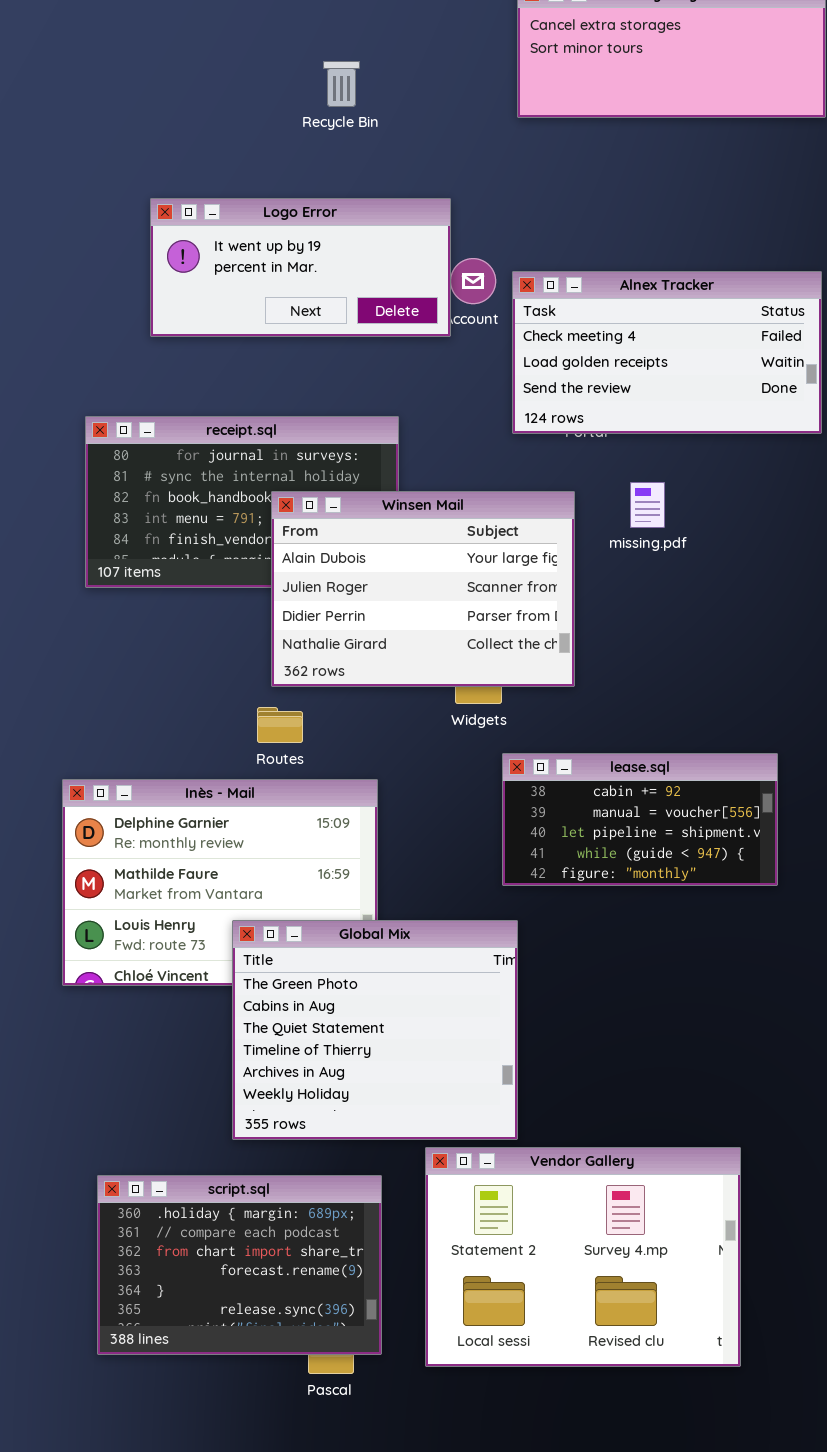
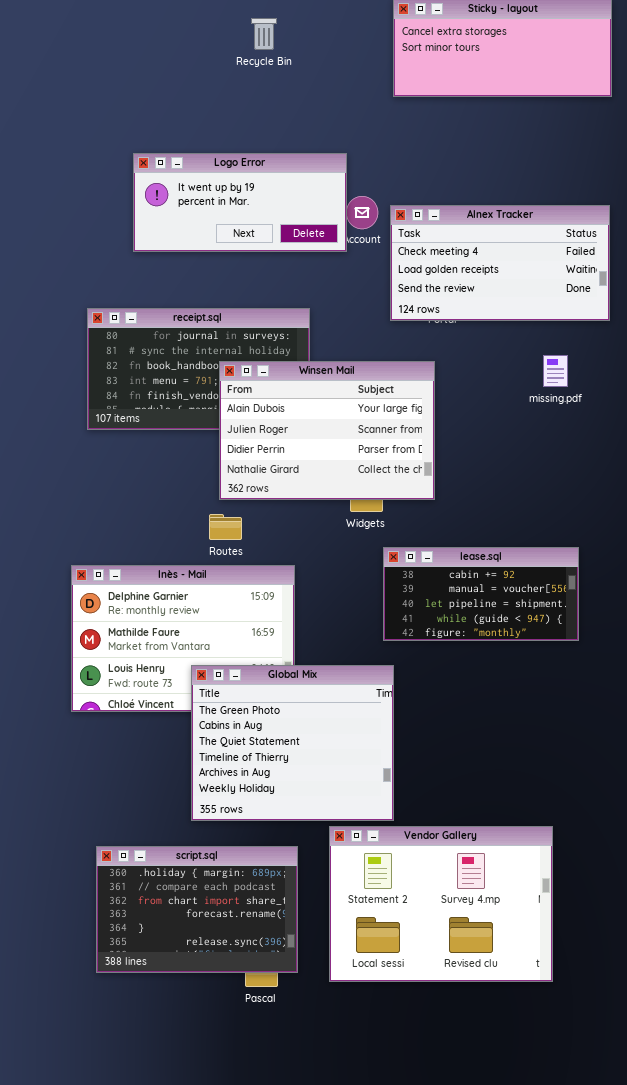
Recycle Bin: [323,61,360,107] -> [251,18,277,50], moved
missing.pdf: [630,482,665,528] -> [543,355,568,387], moved

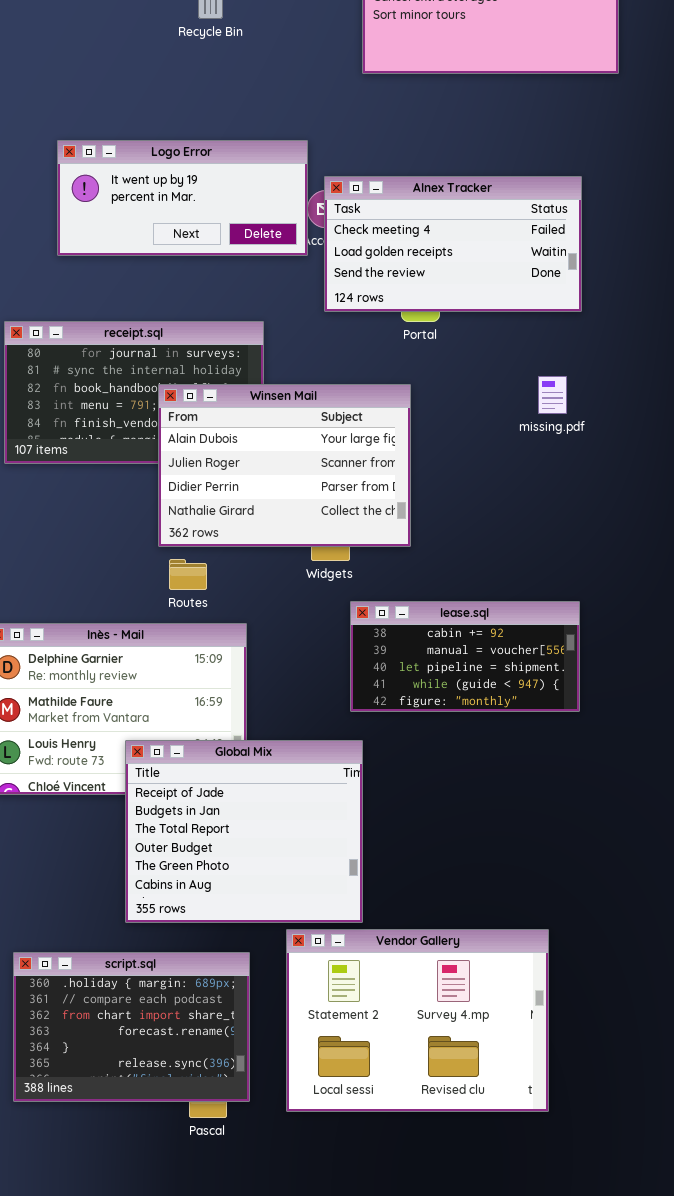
Alnex Tracker: [390,205,610,321] -> [324,176,582,312], moved
Routes: [209,514,242,540] -> [169,559,207,590], moved
Global Mix: [191,665,394,821] -> [125,740,363,923], scrolled up 4 rows

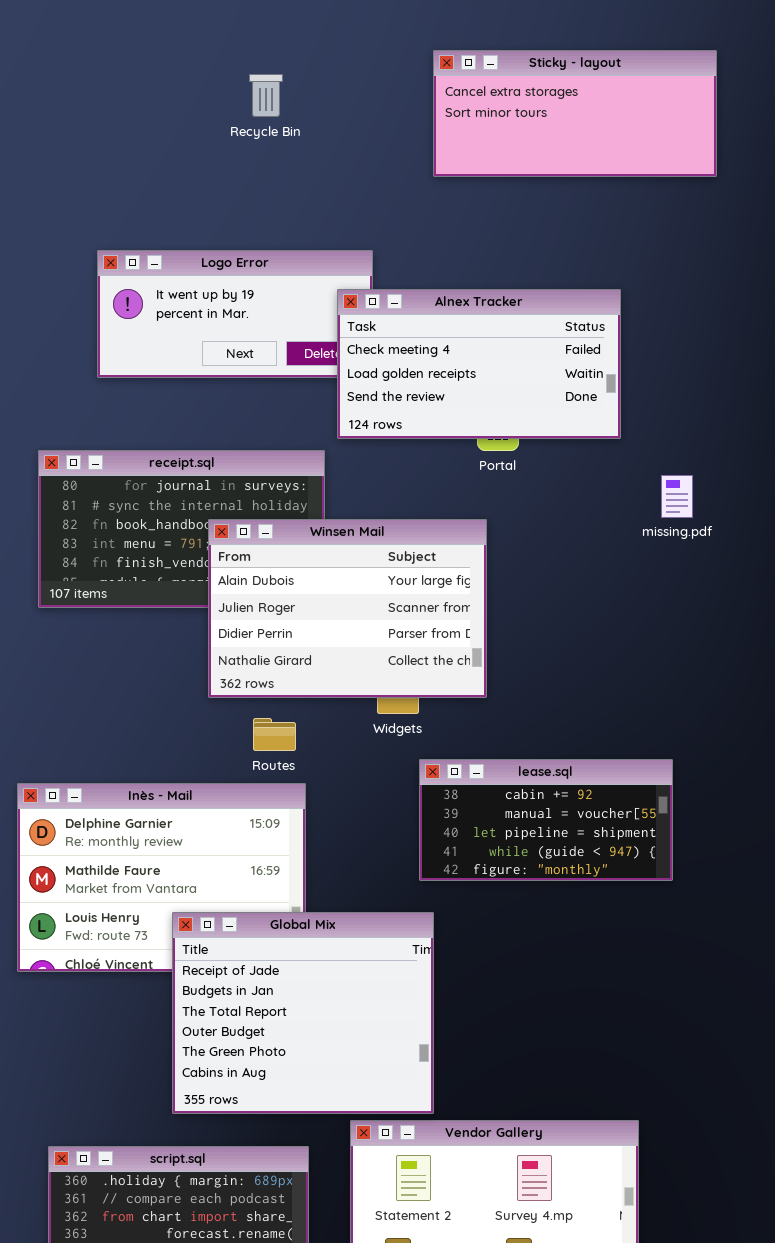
Alnex Tracker: [324,176,582,312] -> [337,289,621,439], moved
missing.pdf: [538,376,567,414] -> [661,475,693,518], moved
Routes: [169,559,207,590] -> [253,718,296,751], moved

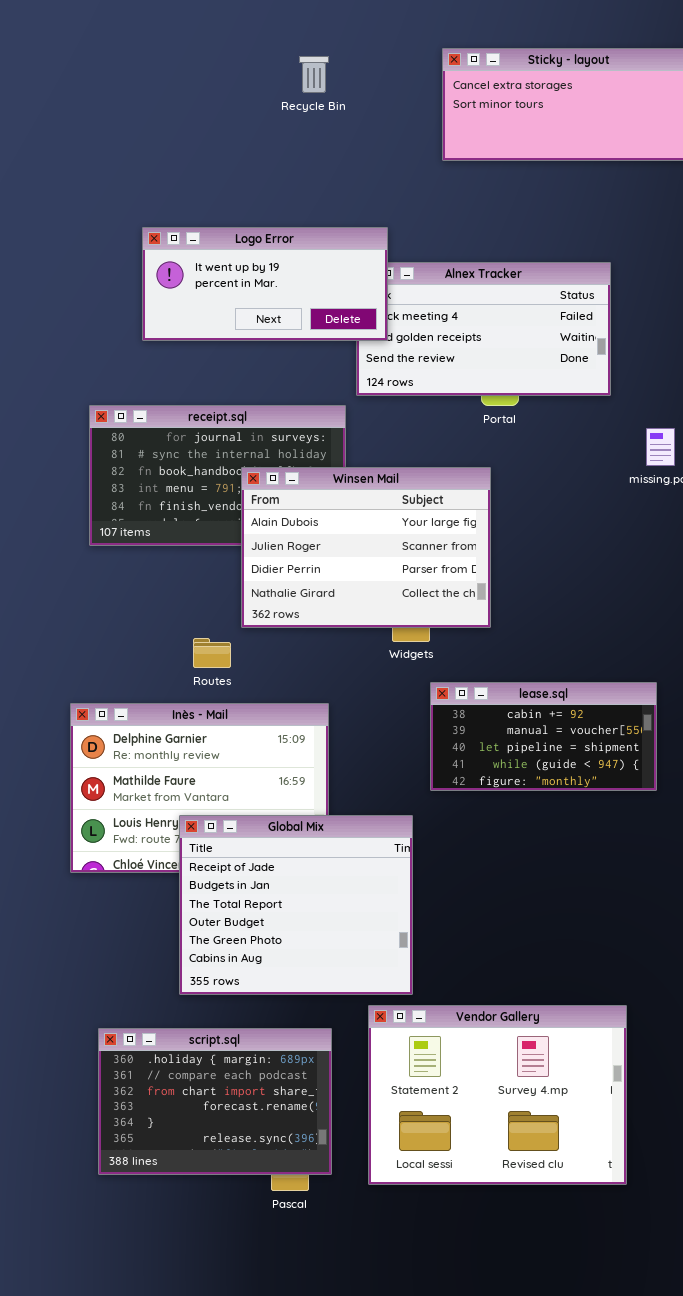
Recycle Bin: [249,74,283,117] -> [299,56,329,93], moved
Logo Error: [97,250,373,378] -> [142,227,388,341], raised
Routes: [253,718,296,751] -> [193,638,231,668], moved
Global Mix: [172,912,434,1114] -> [179,815,413,995], moved

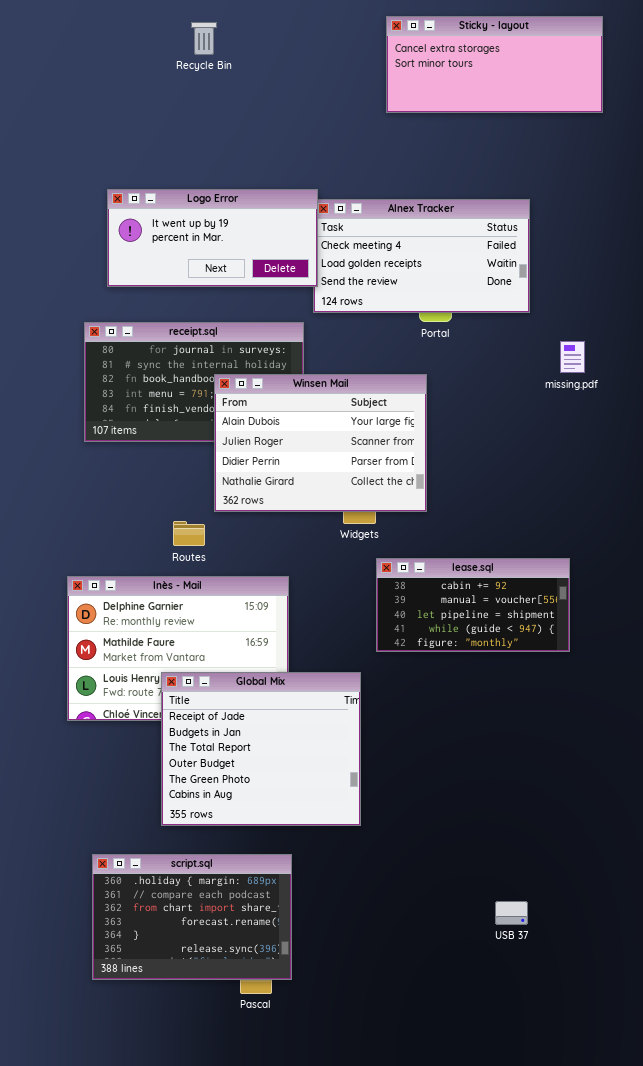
Recycle Bin: [299,56,329,93] -> [191,22,217,55], moved
Logo Error: [142,227,388,341] -> [107,189,318,287], moved
Vendor Gallery: [368,1005,627,1185] -> none, closed

